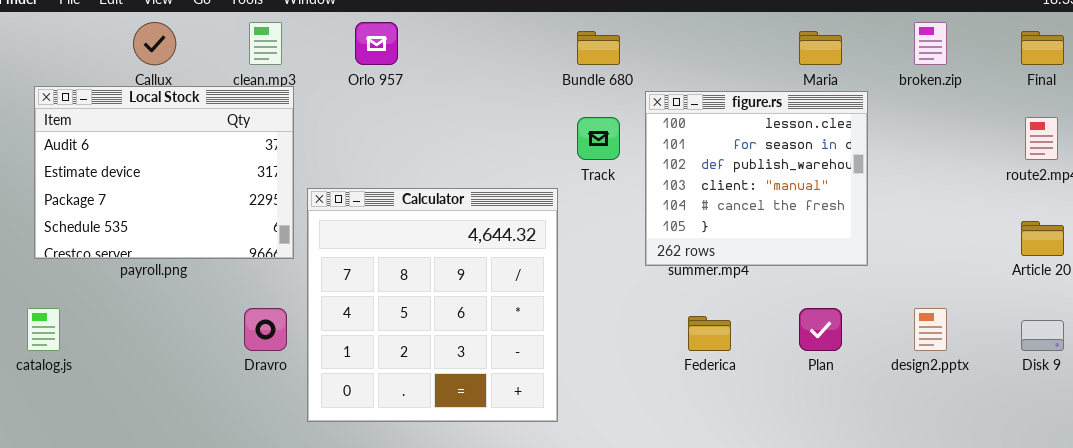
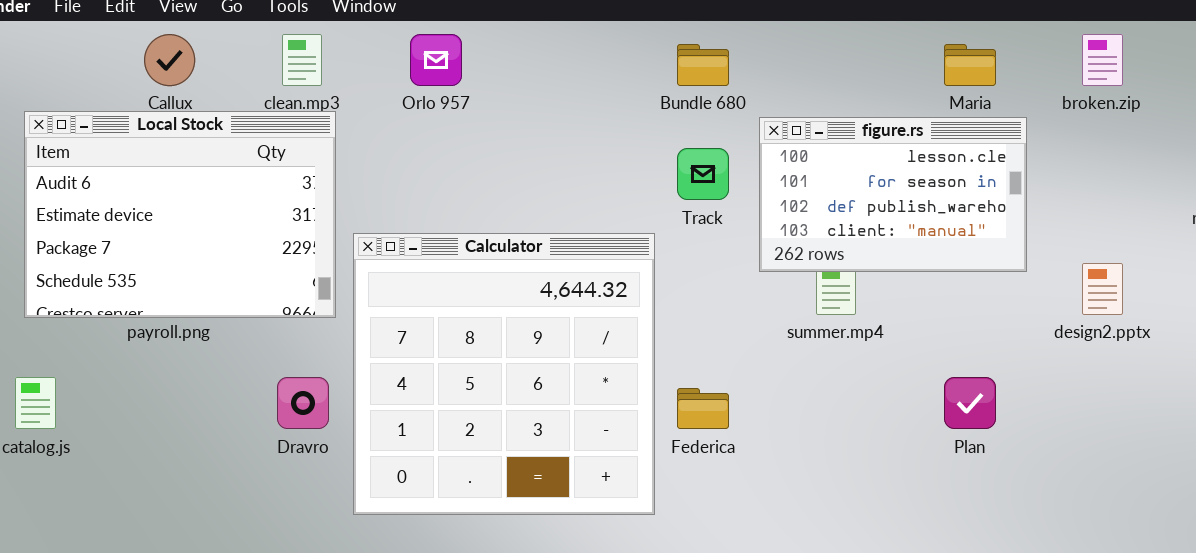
figure.rs: [645,91,868,266] -> [759,117,1027,272], resized
design2.pptx: [914,308,947,351] -> [1082,263,1123,315], moved
Federica: [688,316,731,351] -> [677,388,729,429], moved

